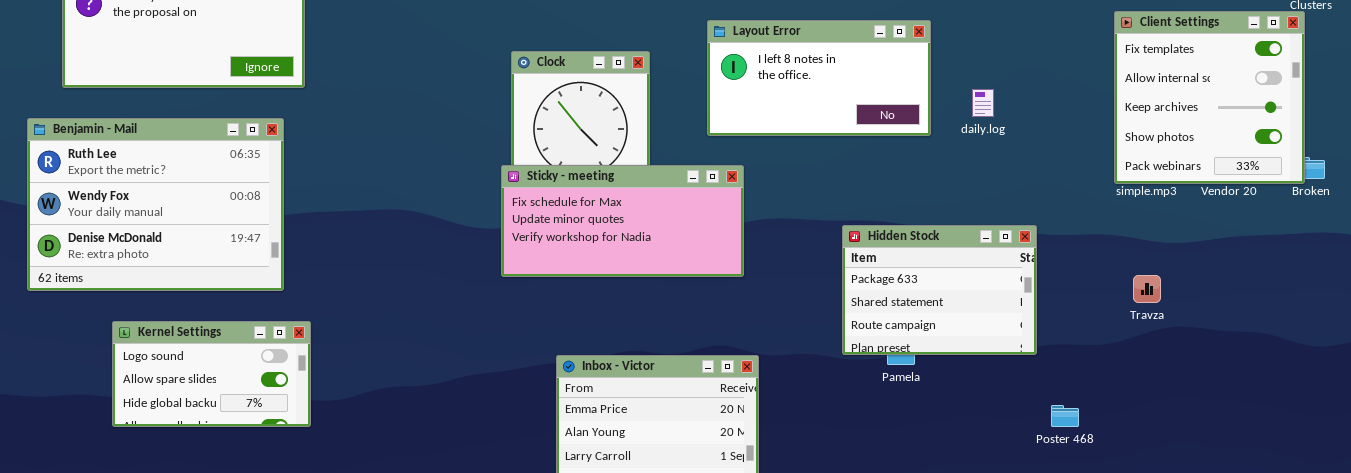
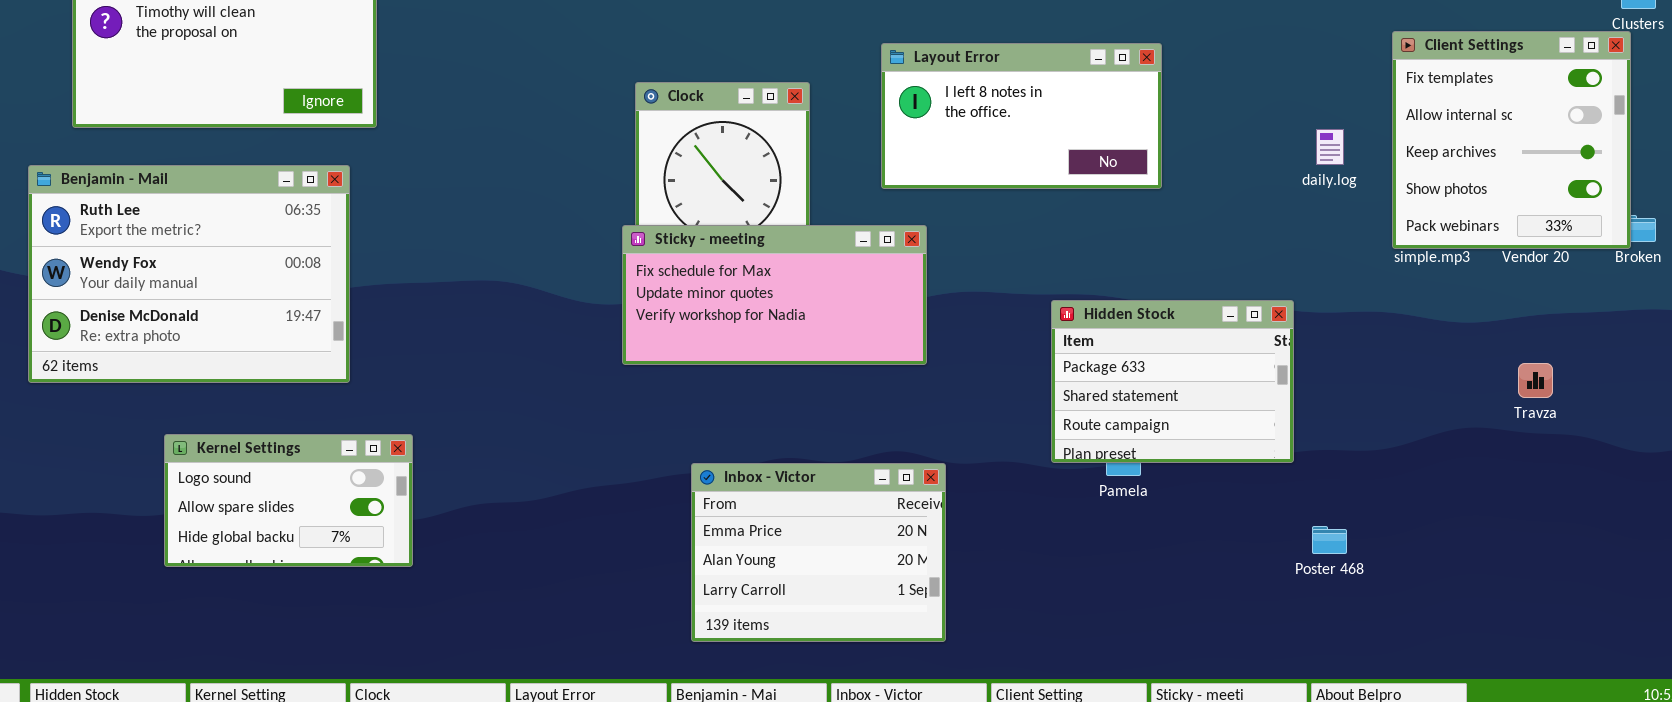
daily.log: [972,89,994,117] -> [1316,129,1344,165], moved
Travza: [1133,275,1161,303] -> [1518,363,1553,398], moved
Kernel Settings: [112,321,311,427] -> [164,434,413,567], moved

